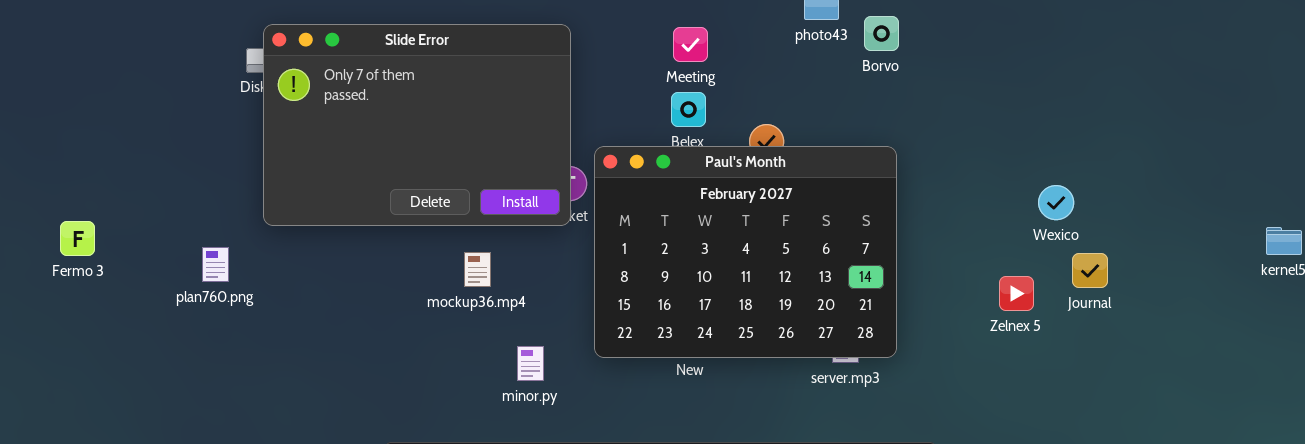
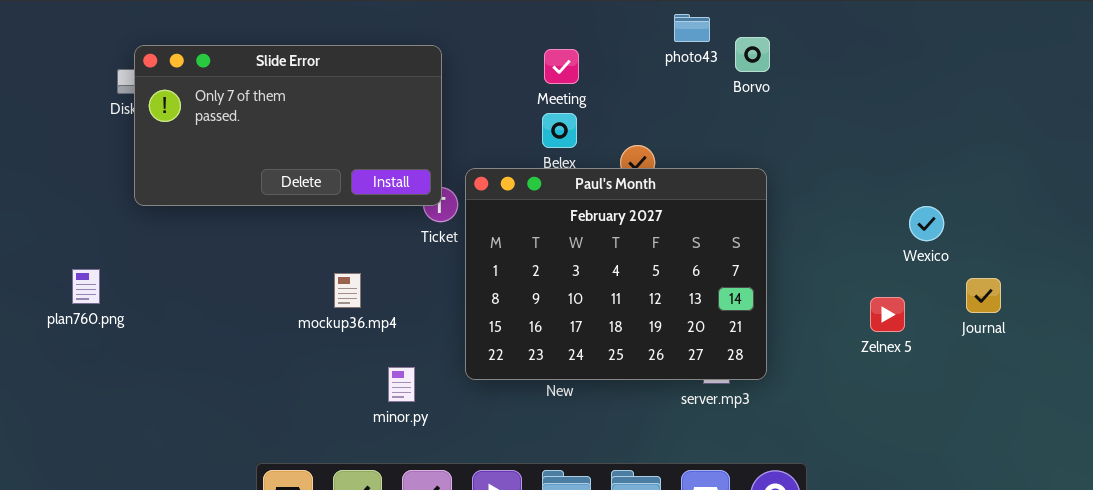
Slide Error: [263,24,571,226] -> [134,45,442,206], resized
Journal: [1072,253,1108,288] -> [966,278,1001,313], moved

